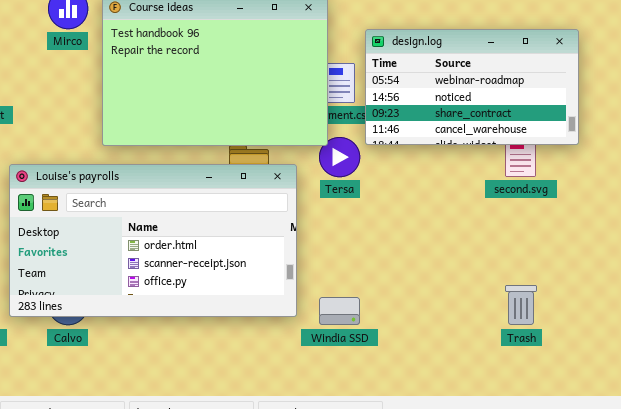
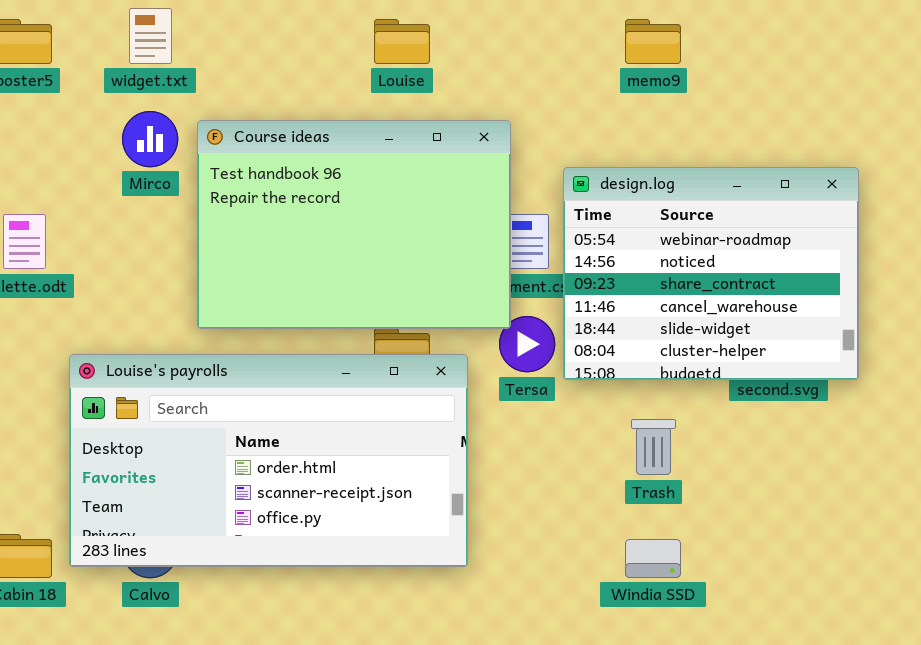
design.log: [365,29,579,145] -> [563,167,859,380], resized
Trash: [505,285,537,325] -> [631,419,676,475], moved
Windia SSD: [319,297,360,325] -> [625,539,681,578], moved

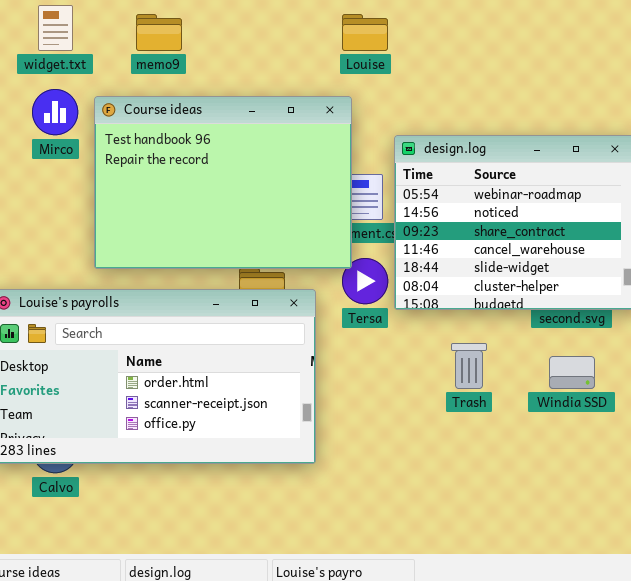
Louise: [374,19,430,64] -> [342,14,388,51], moved
memo9: [625,19,681,64] -> [136,14,182,51], moved
Windia SSD: [625,539,681,578] -> [549,356,595,389], moved

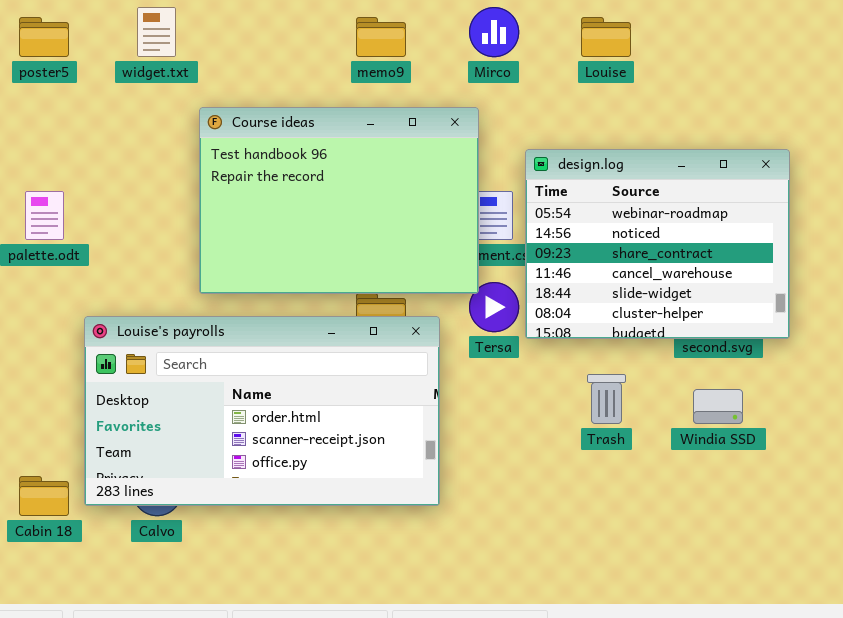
memo9: [136,14,182,51] -> [356,17,406,57], moved
Louise: [342,14,388,51] -> [581,17,631,57], moved
Mirco: [32,89,78,135] -> [469,7,519,57], moved

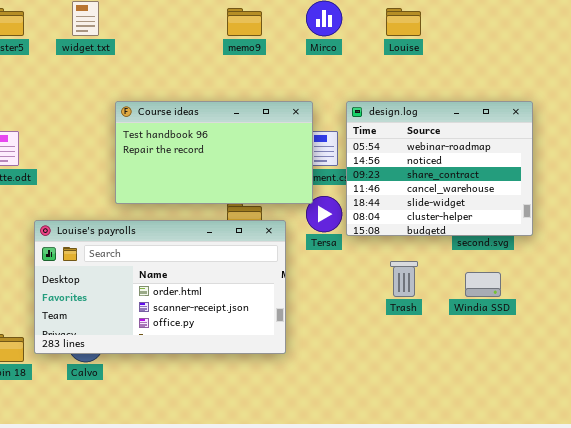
Course ideas: [199,107,479,294] -> [115,101,313,204], resized

